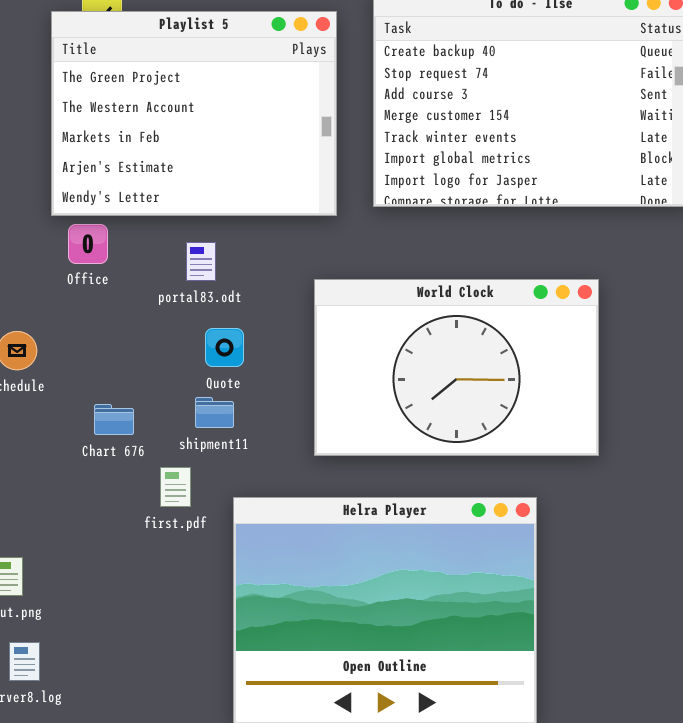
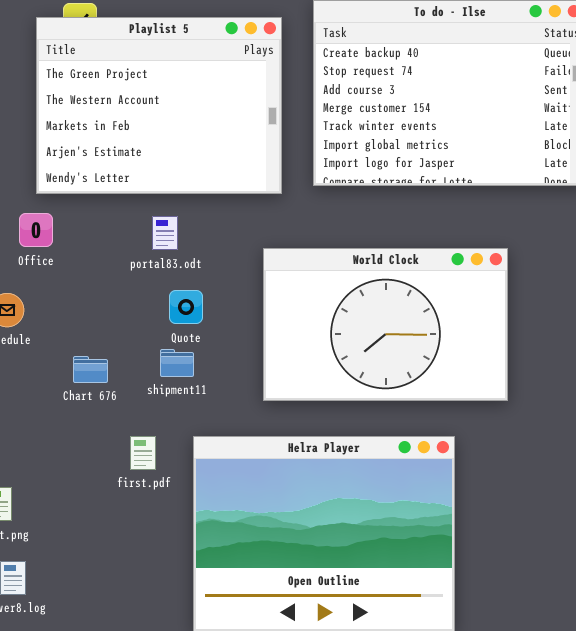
Office: [68,224,108,264] -> [19,213,53,247], moved
first.pdf: [160,467,191,507] -> [130,436,156,470], moved

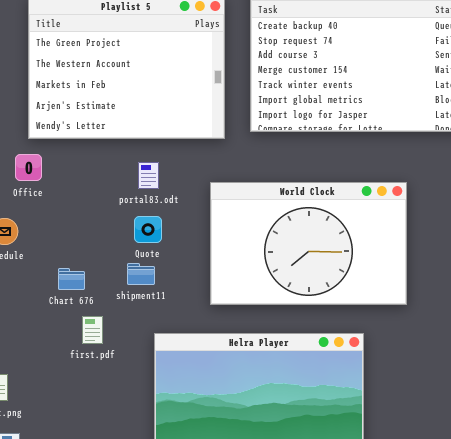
portal83.odt: [152,216,178,250] -> [138,162,159,189], moved
first.pdf: [130,436,156,470] -> [82,316,103,344], moved

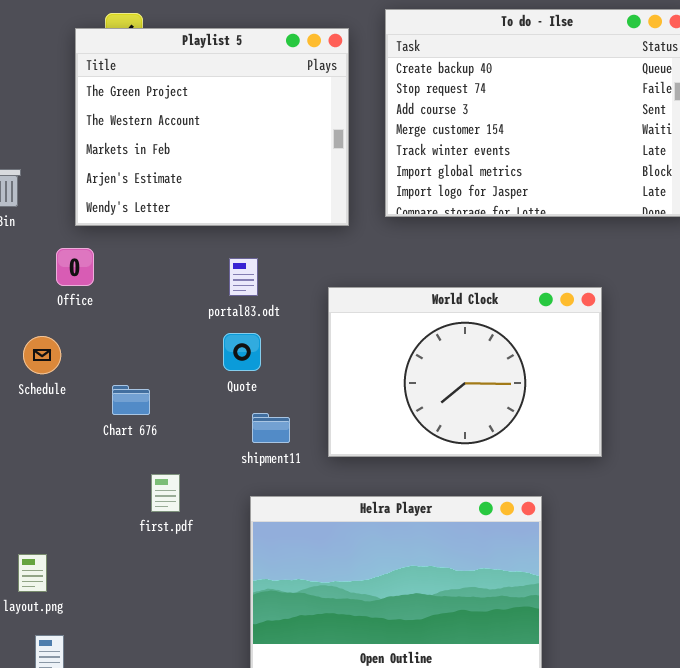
shipment11: [127,263,155,285] -> [252,413,290,443], moved
Chart 676: [58,268,85,290] -> [112,385,150,415], moved

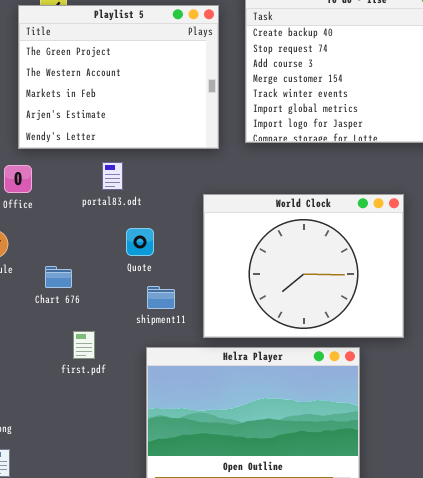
portal83.odt: [229,258,258,296] -> [102,162,123,190], moved
World Clock: [328,287,602,457] -> [203,194,404,338], resized

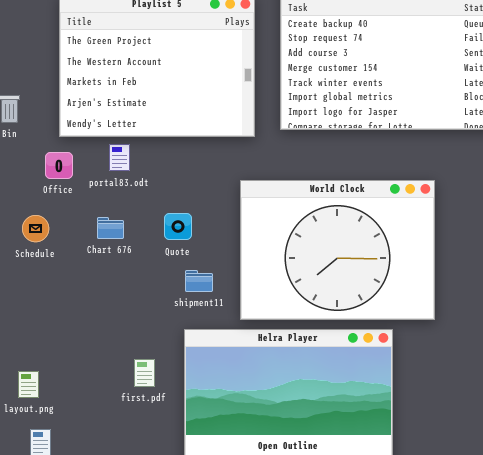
portal83.odt: [102,162,123,190] -> [109,144,130,171], moved
Chart 676: [45,266,72,288] -> [97,217,124,239], moved
first.pdf: [73,331,95,359] -> [134,359,155,387], moved

